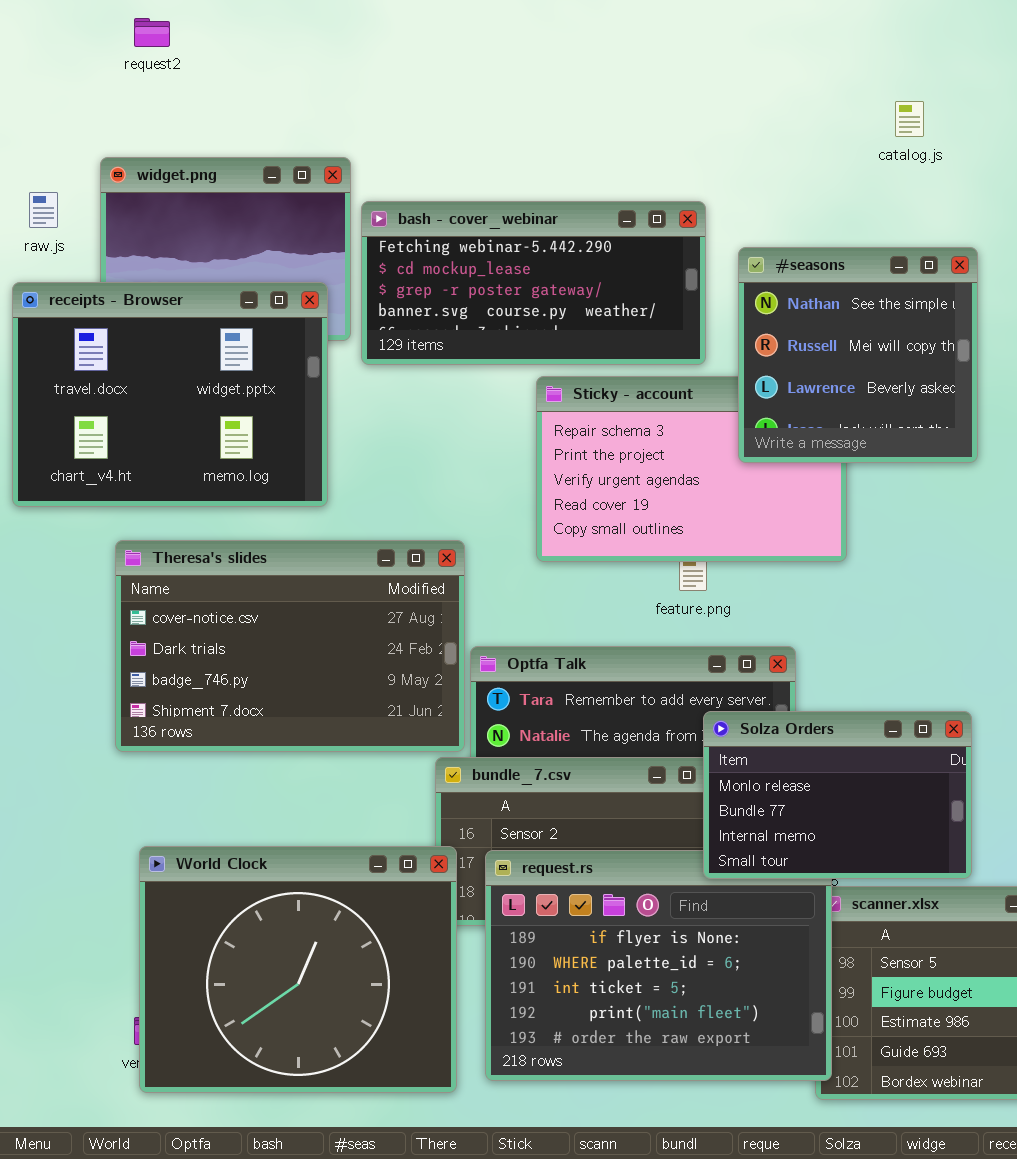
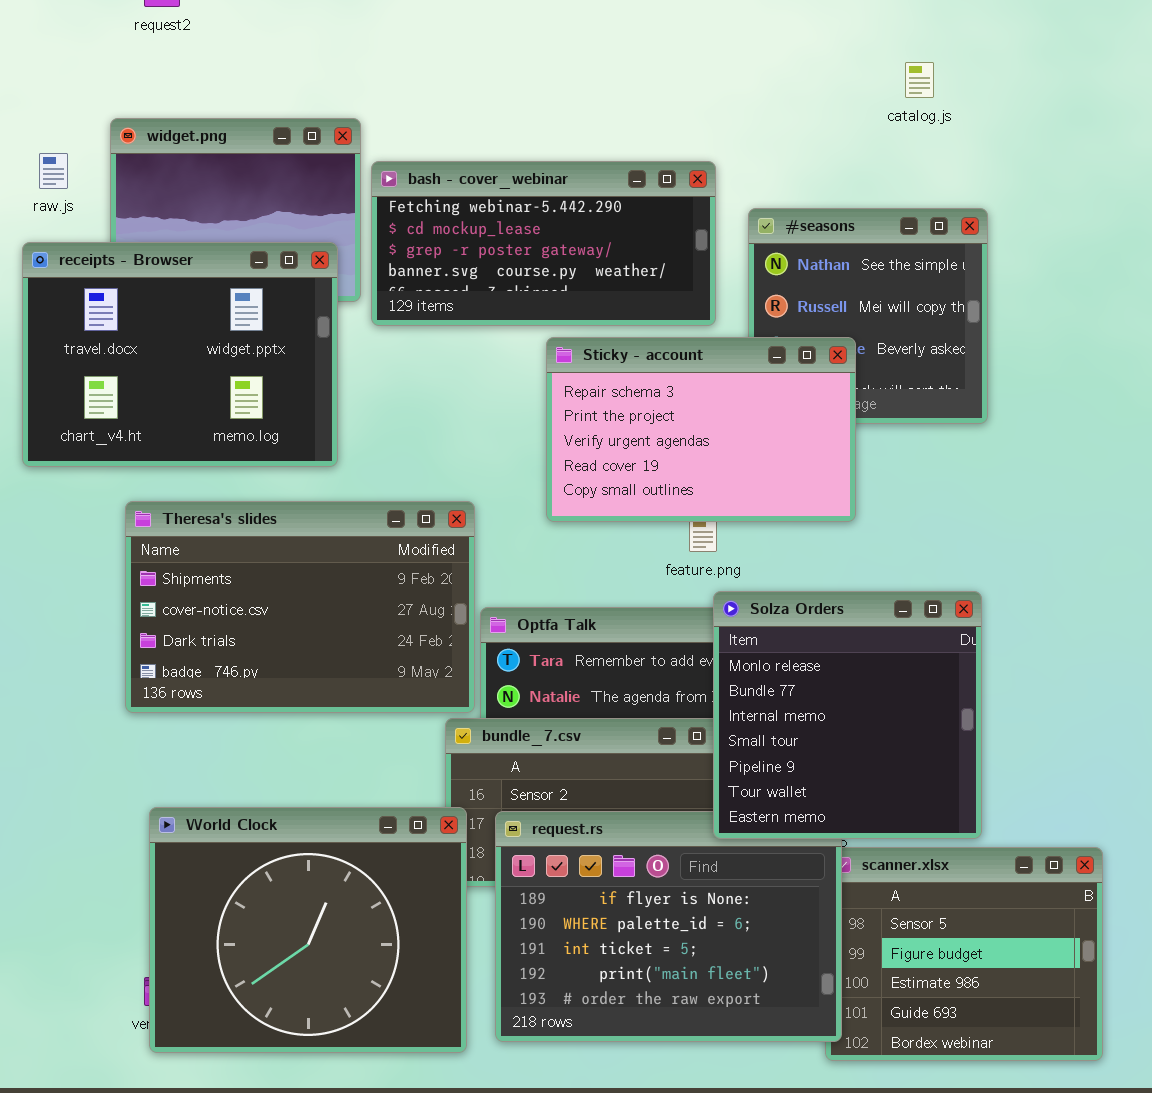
Sticky - account: [536,376,847,562] -> [546,337,856,522], raised
Theresa's slides: [115,540,465,752] -> [125,501,475,713], scrolled up 1 row
Solza Orders: [703,711,972,879] -> [713,591,982,839], resized

